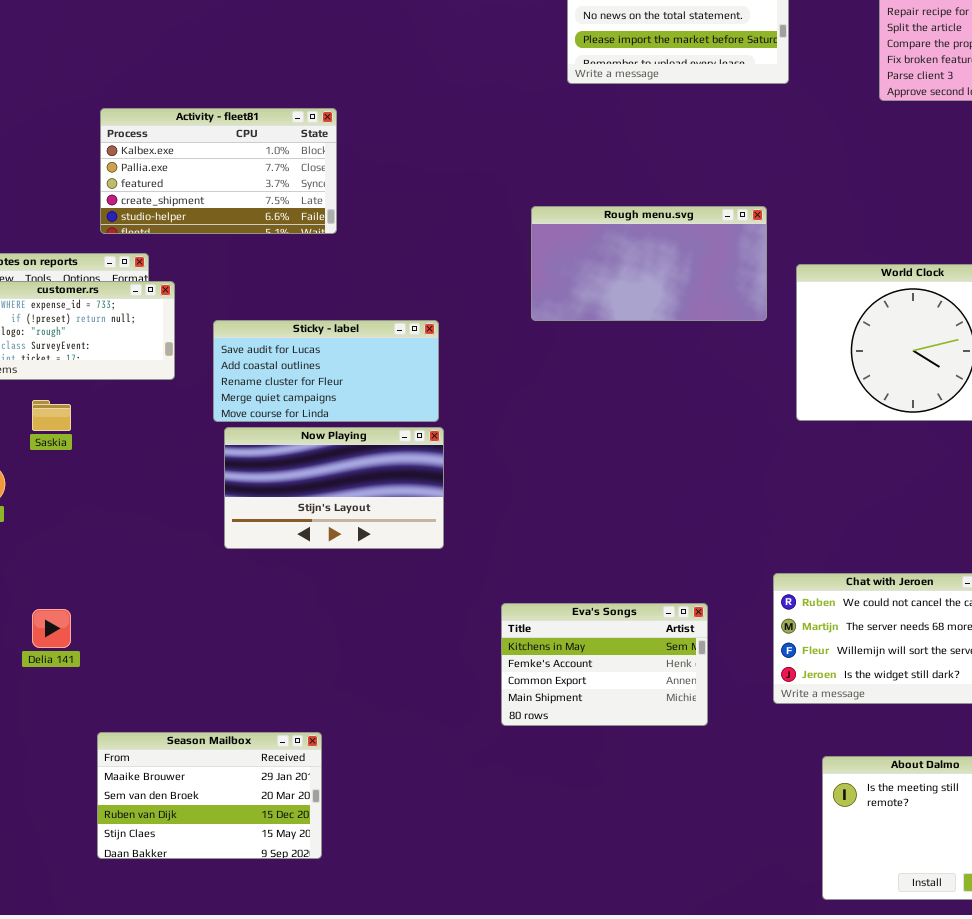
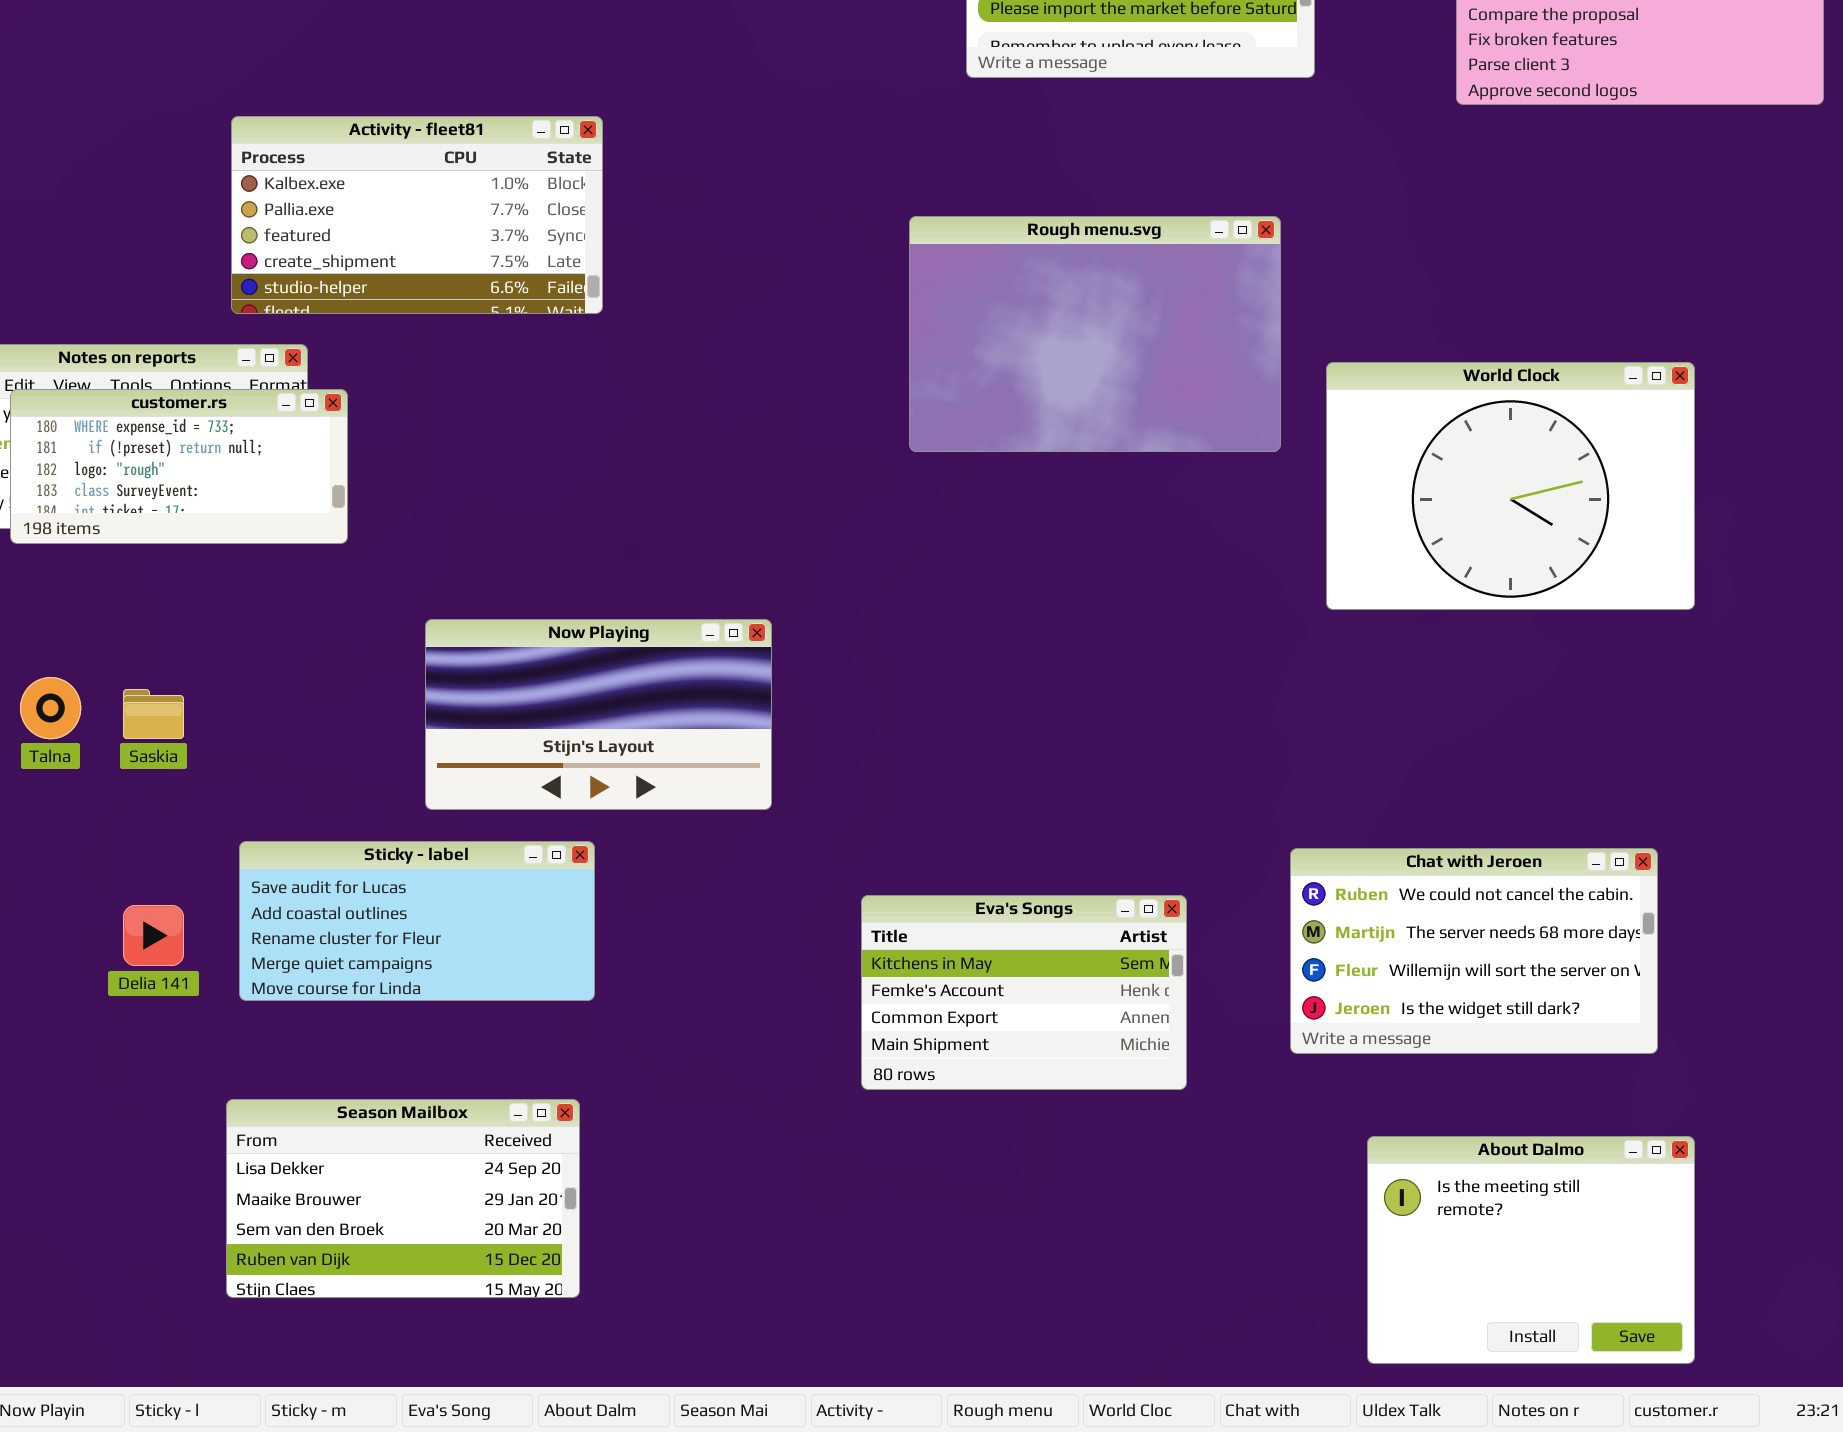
Rough menu.svg: [531,206,767,321] -> [909,216,1281,452], resized
Sticky - label: [213,320,439,422] -> [239,841,595,1001], moved
Saskia: [32,400,71,431] -> [123,689,184,739], moved
Season Mailbox: [97,732,322,859] -> [226,1099,580,1298], scrolled up 1 row

